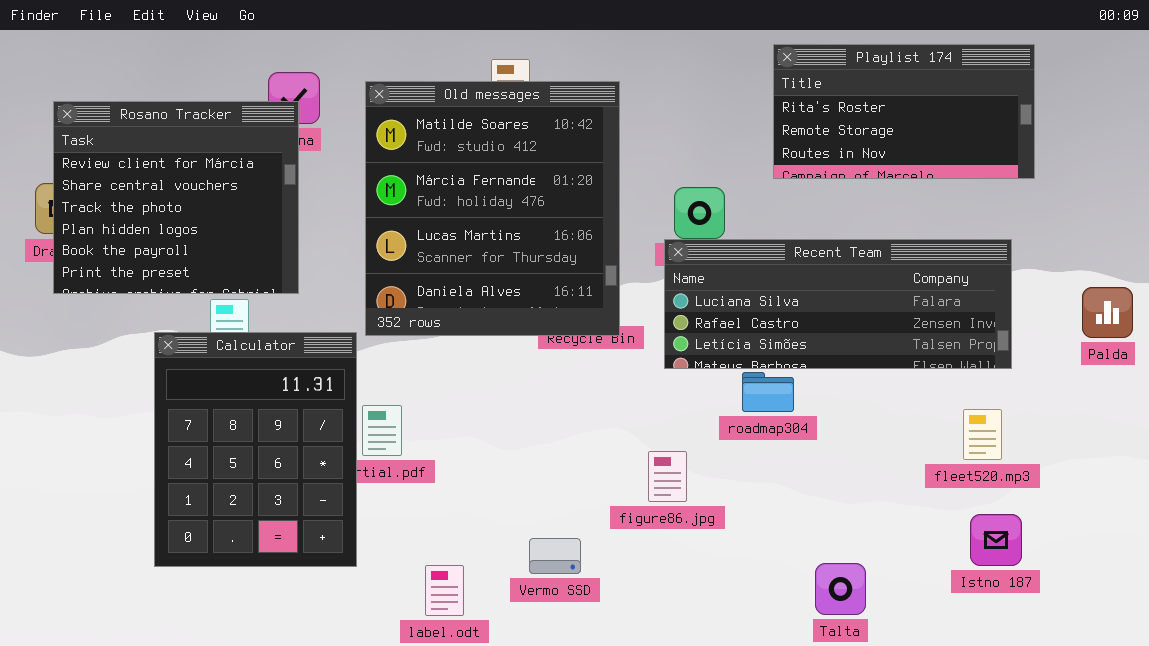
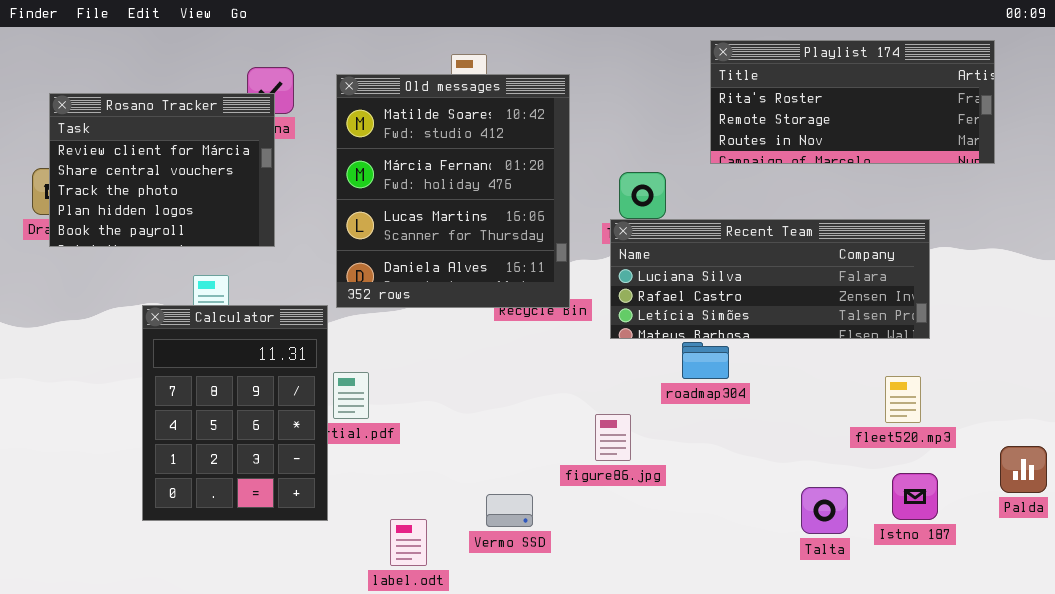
Playlist 174: [773,44,1035,179] -> [710,40,995,164], resized
Rosano Tracker: [53,101,299,294] -> [49,93,275,247], resized
Palda: [1082,287,1133,338] -> [1000,446,1047,493], moved
Talta: [815,563,866,615] -> [801,487,848,534], moved

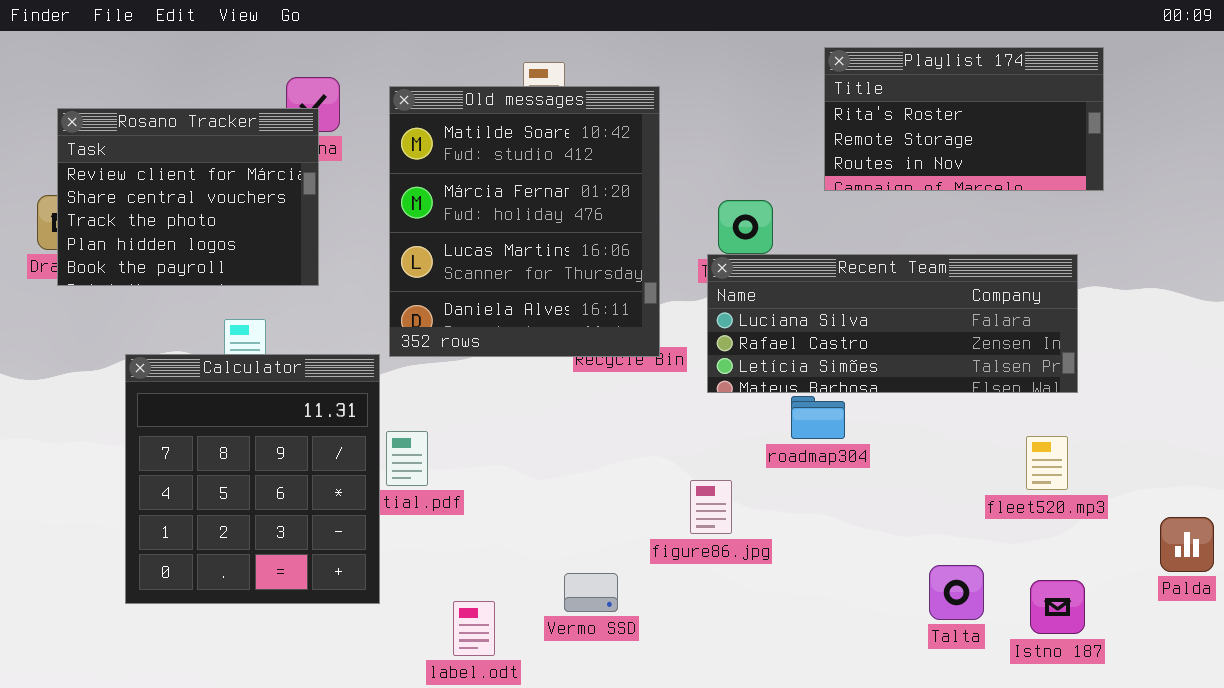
Playlist 174: [710,40,995,164] -> [824,47,1104,191], resized
Calculator: [142,305,328,521] -> [125,354,380,604], resized
Istno 187: [892,473,938,520] -> [1030,580,1085,634], moved

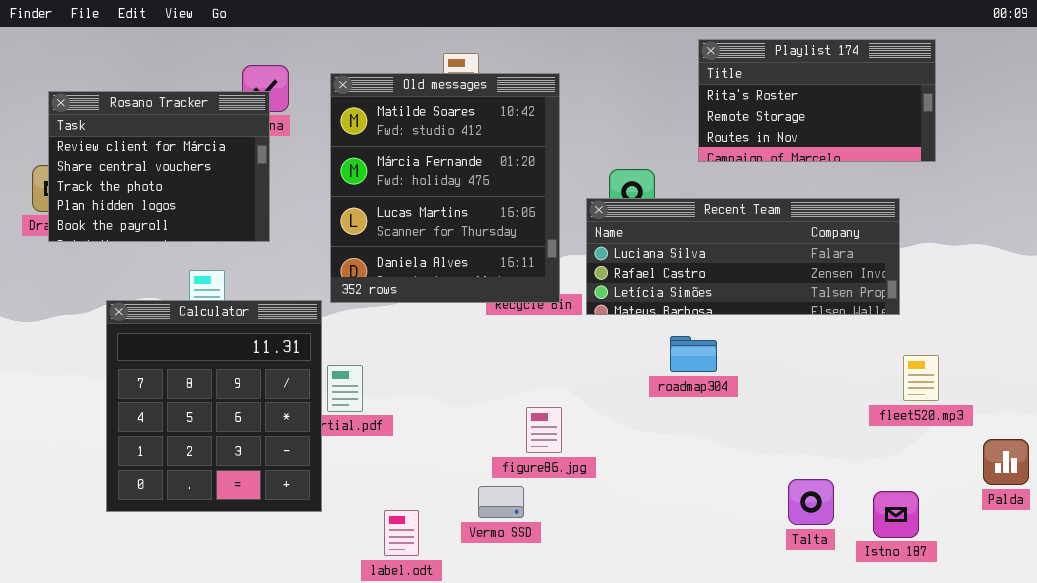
Recent Team: [707,254,1078,393] -> [586,198,900,315], moved
fleet520.mp3: [1026,436,1068,490] -> [903,355,939,401], moved
figure86.jpg: [690,480,732,534] -> [526,407,562,453], moved

